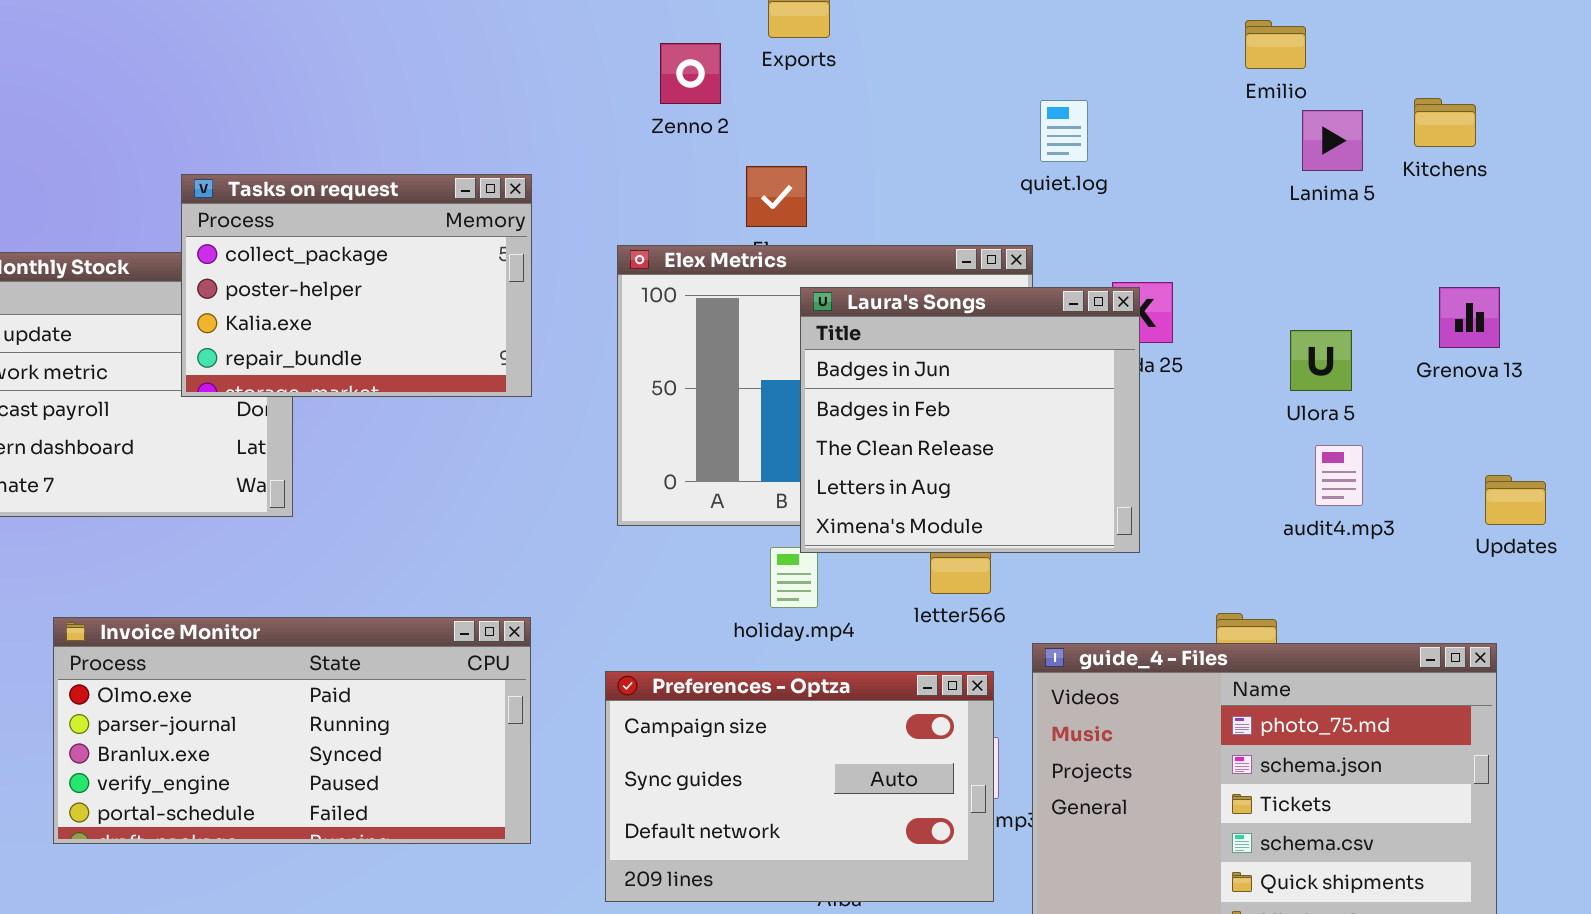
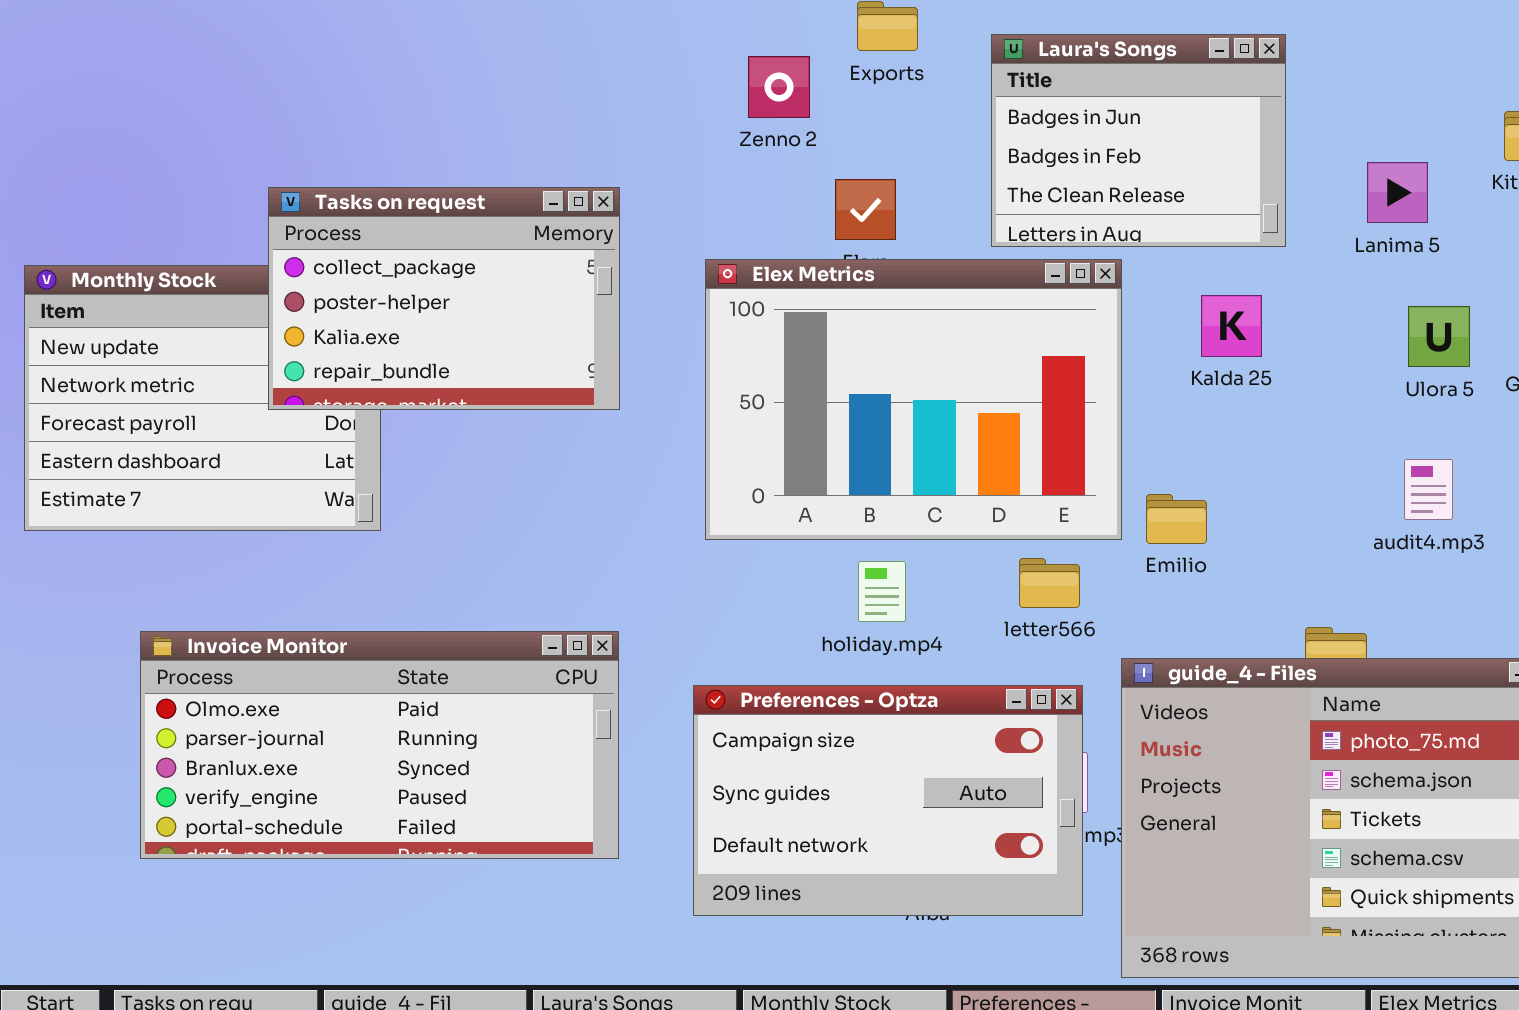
Emilio: [1245,20,1306,69] -> [1146,494,1207,544], moved
Lanima 5: [1302,110,1363,171] -> [1367,162,1428,223], moved
Laura's Songs: [800,287,1140,553] -> [991,34,1286,247], moved, resized
Ulora 5: [1290,330,1352,391] -> [1408,306,1470,367], moved

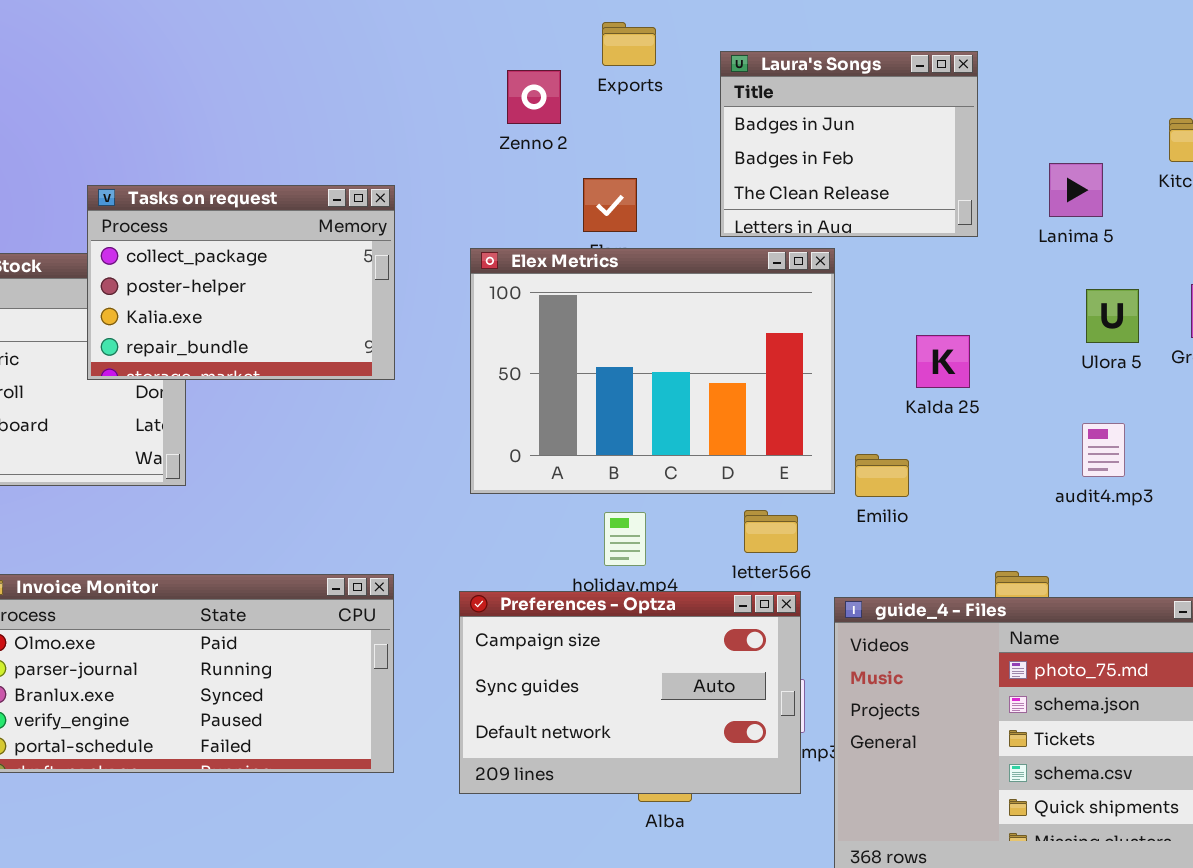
Kalda 25: [1201,295,1262,357] -> [916,335,970,388], moved
Preferences - Optza: [693,685,1083,916] -> [459,591,801,794], moved

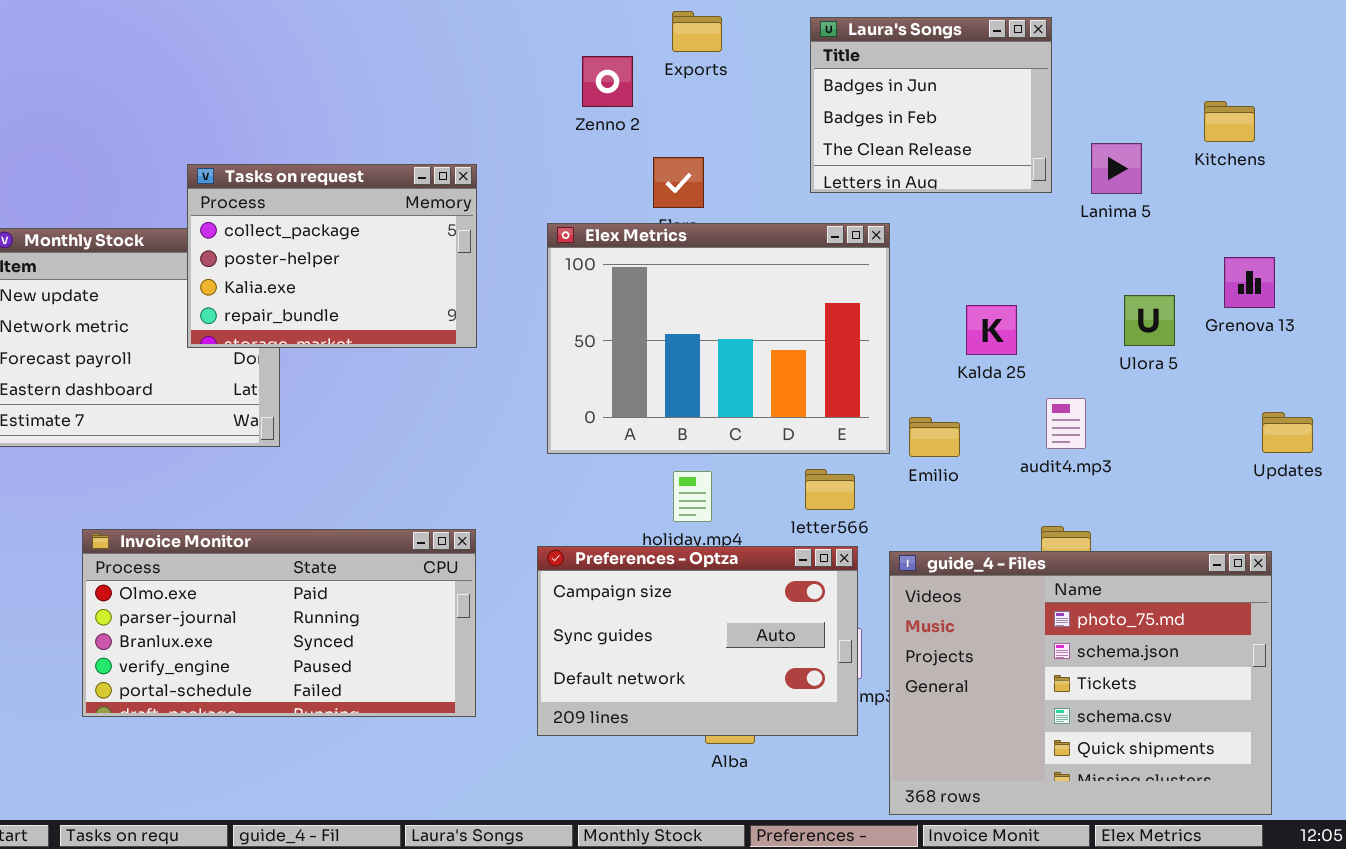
Laura's Songs: [720,51,978,237] -> [810,17,1052,193], moved
Ulora 5: [1086,289,1139,343] -> [1124,295,1175,346], moved
audit4.mp3: [1082,423,1125,477] -> [1046,398,1086,449], moved

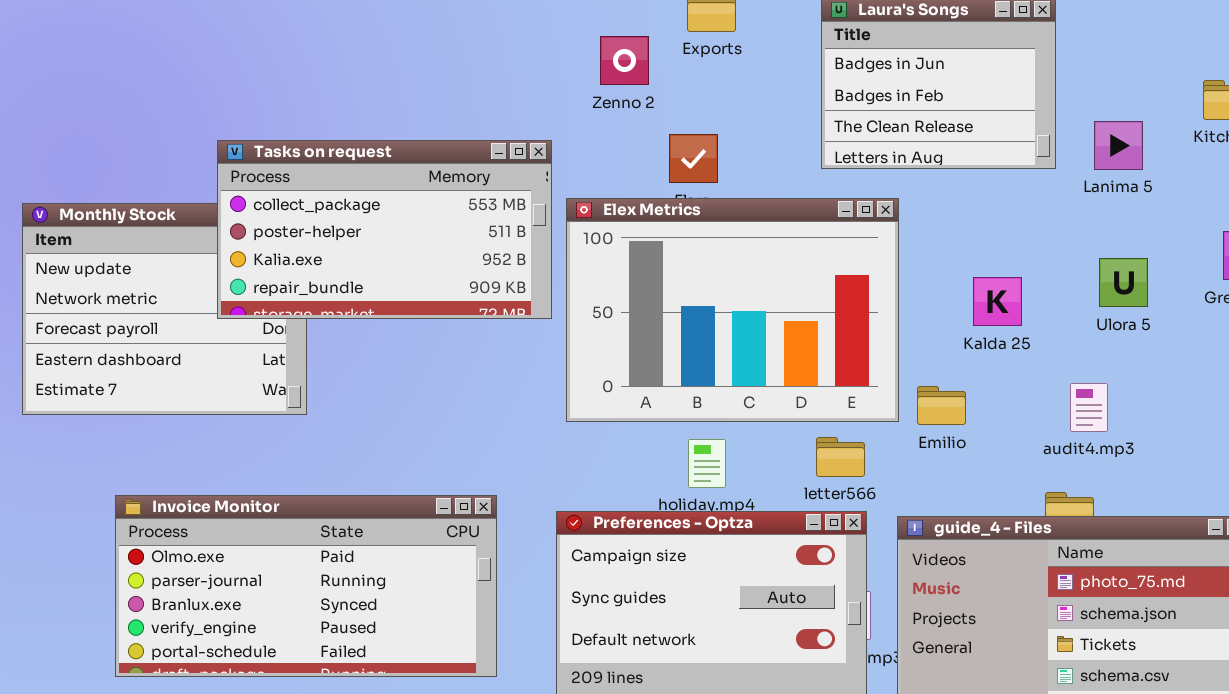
Tasks on request: [187,164,477,348] -> [217,140,552,319], resized
Ulora 5: [1124,295,1175,346] -> [1099,258,1148,307], moved
audit4.mp3: [1046,398,1086,449] -> [1070,383,1108,432], moved

